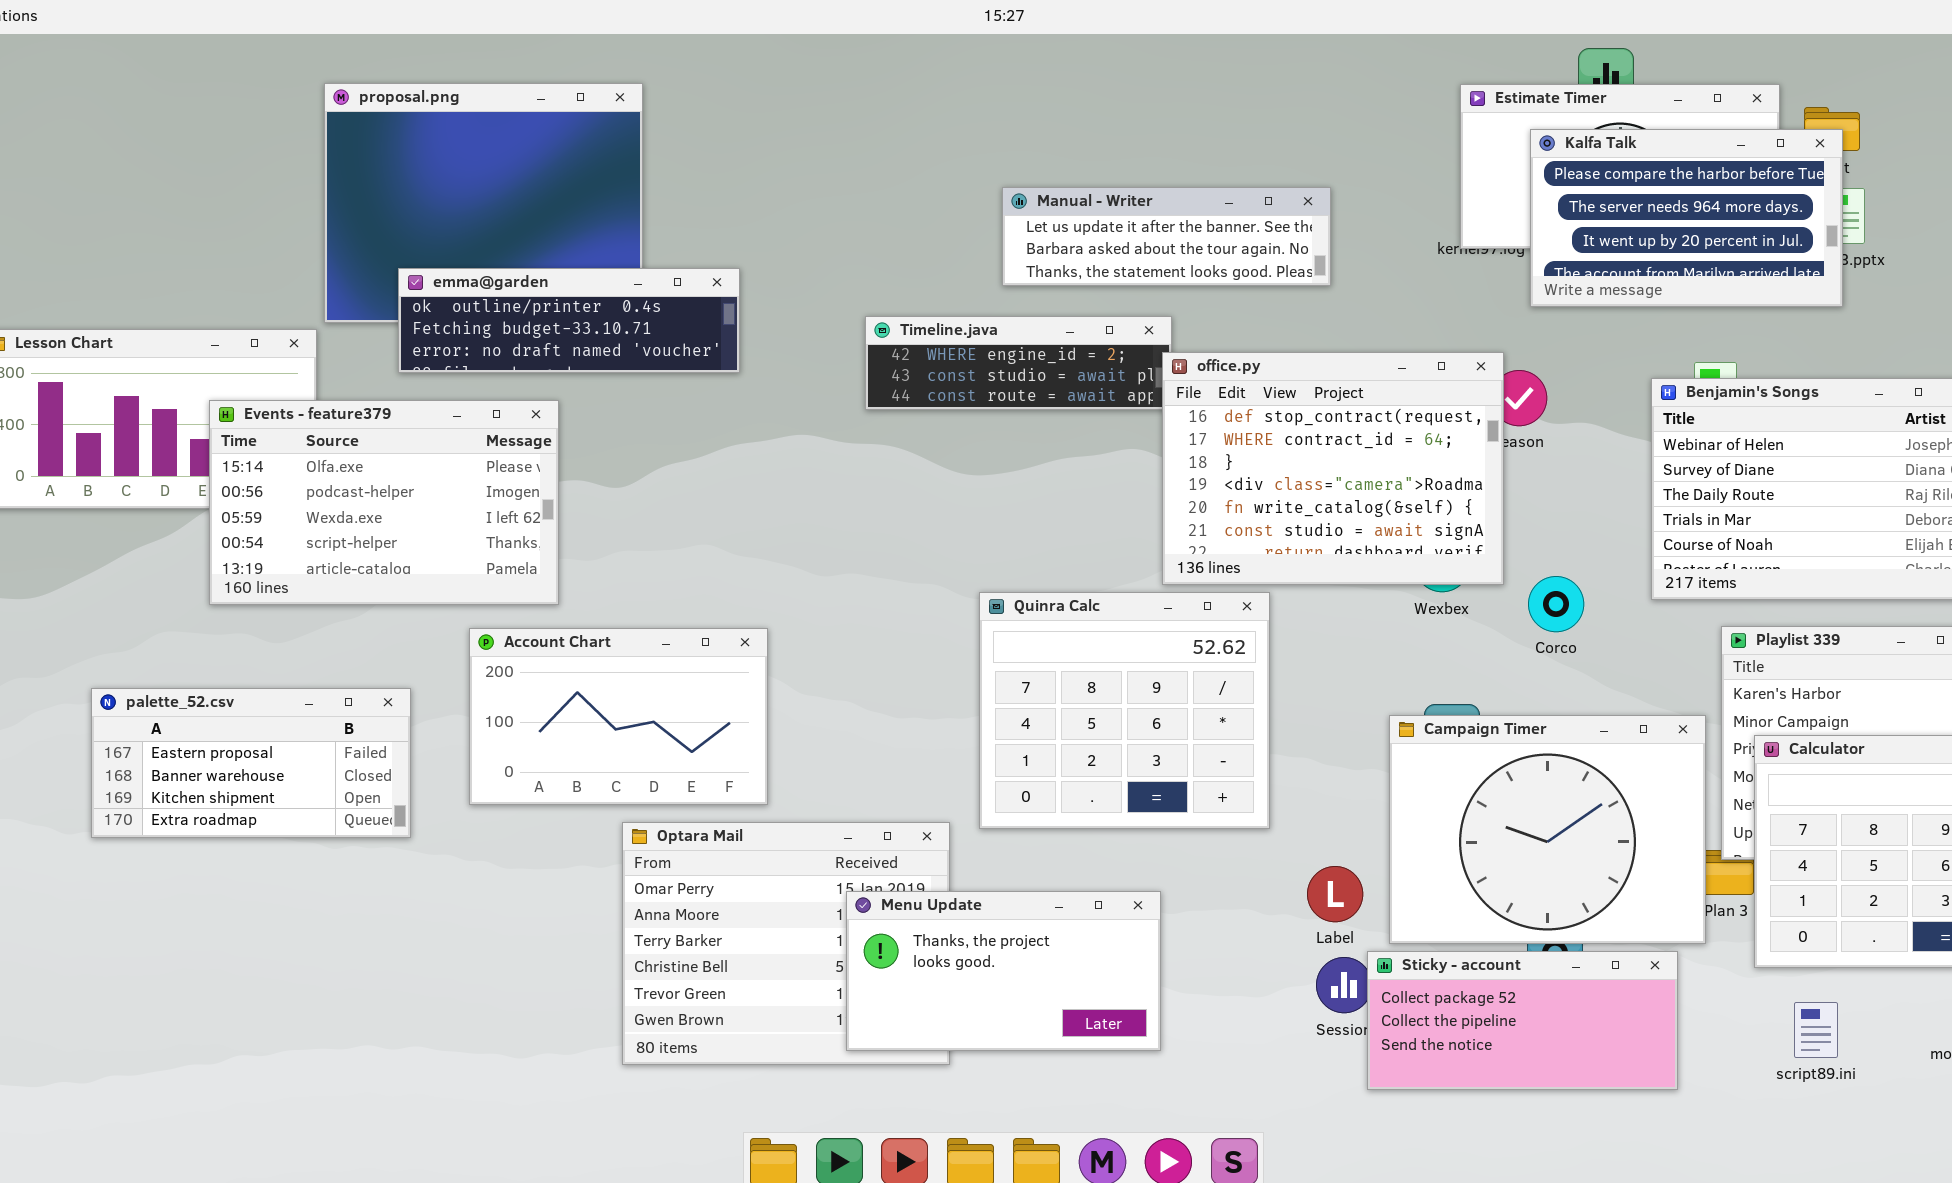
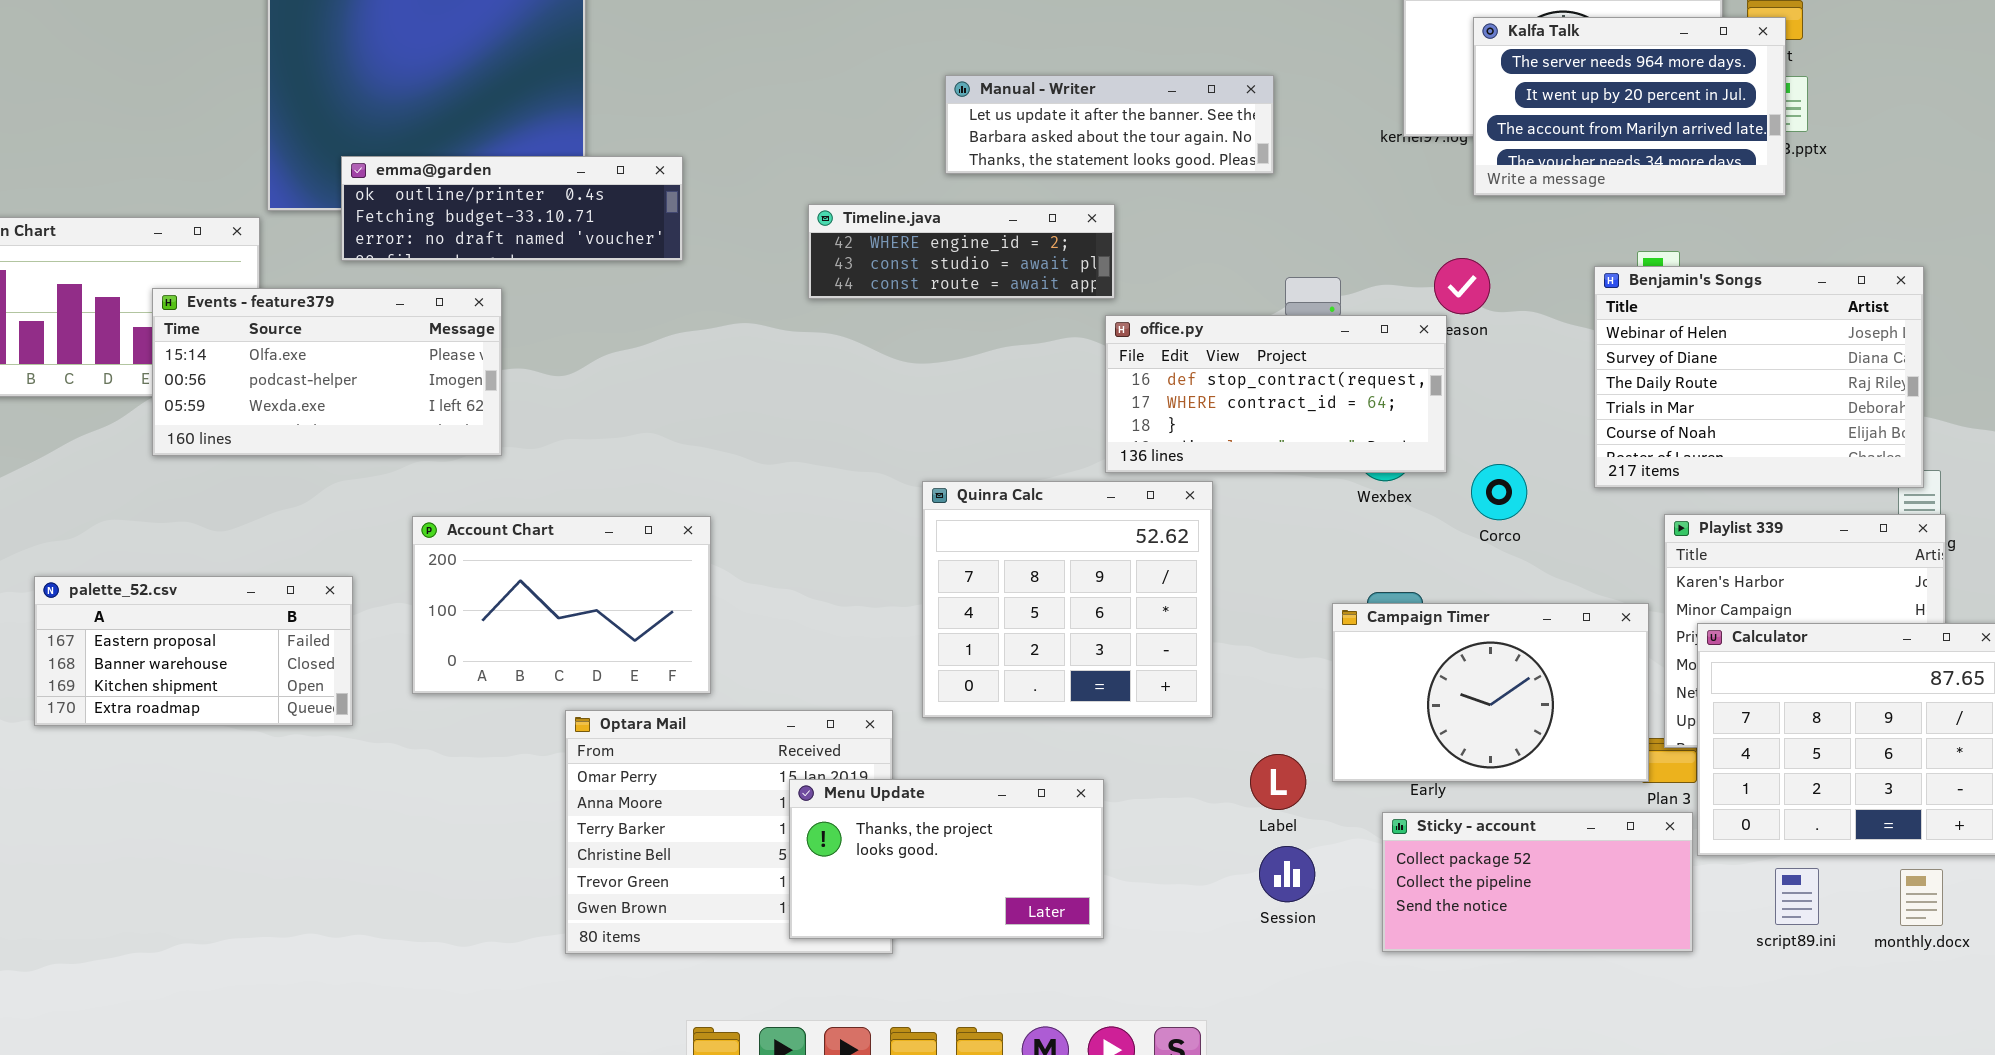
Kalfa Talk: [1530,129,1843,307] -> [1473,17,1786,196], scrolled down 1 row
office.py: [1162,352,1504,585] -> [1105,315,1447,473], resized
Events - feature379: [209,400,559,605] -> [152,288,502,456], resized
Campaign Timer: [1389,715,1706,944] -> [1332,603,1649,782], resized
Sticky - account: [1367,951,1678,1090] -> [1382,812,1693,952], moved
script89.ini: [1794,1002,1838,1058] -> [1775,868,1819,925], moved

